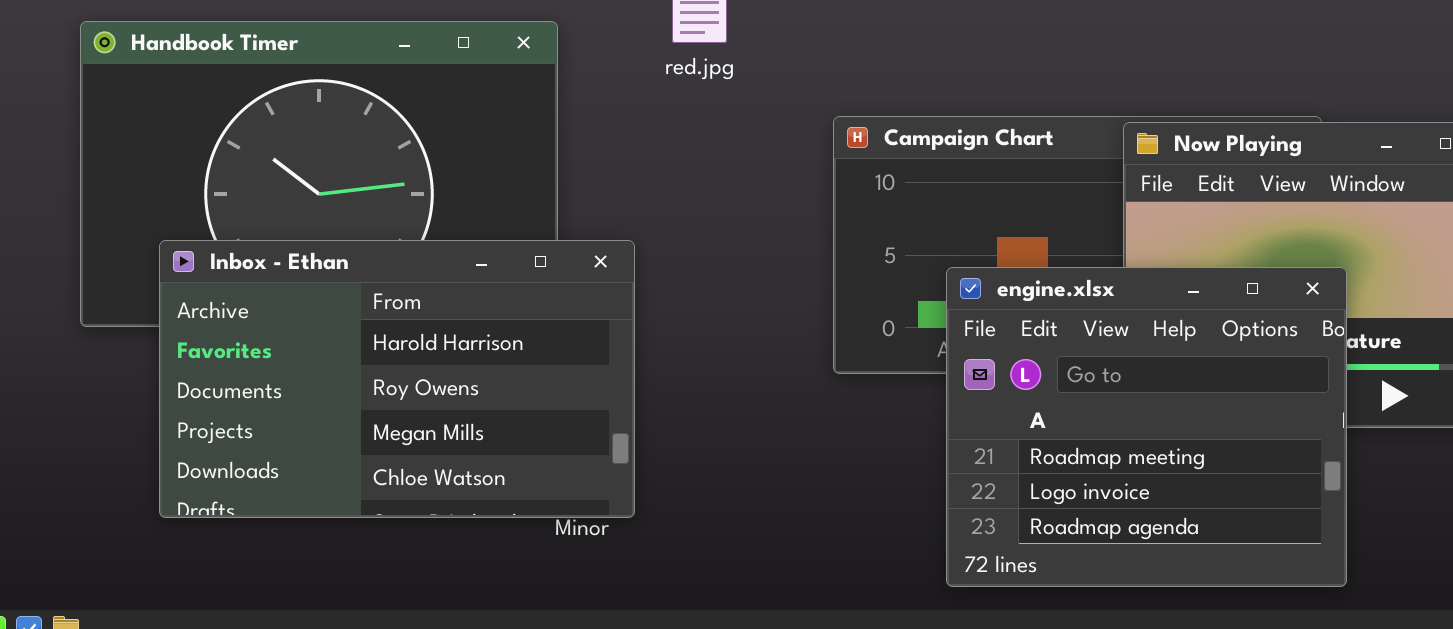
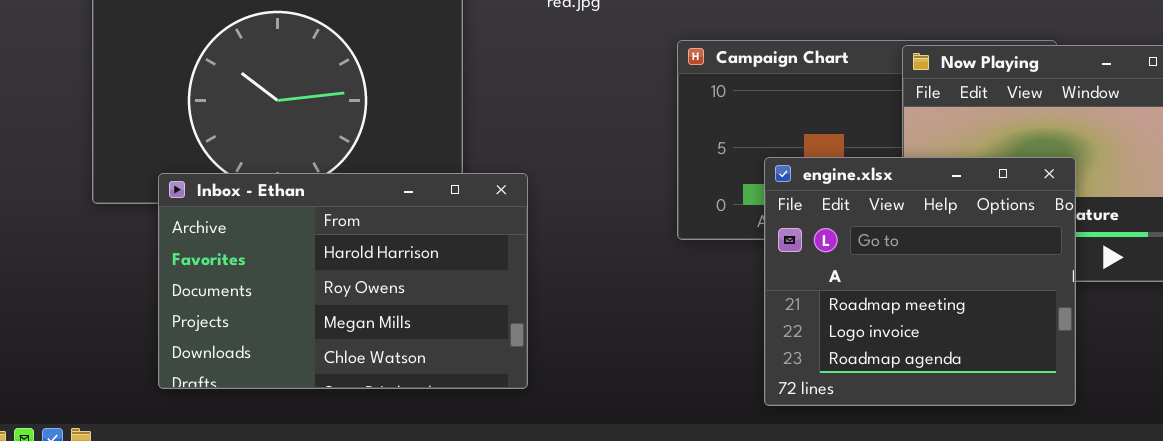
Inbox - Ethan: [159,240,635,518] -> [158,173,528,389], moved

